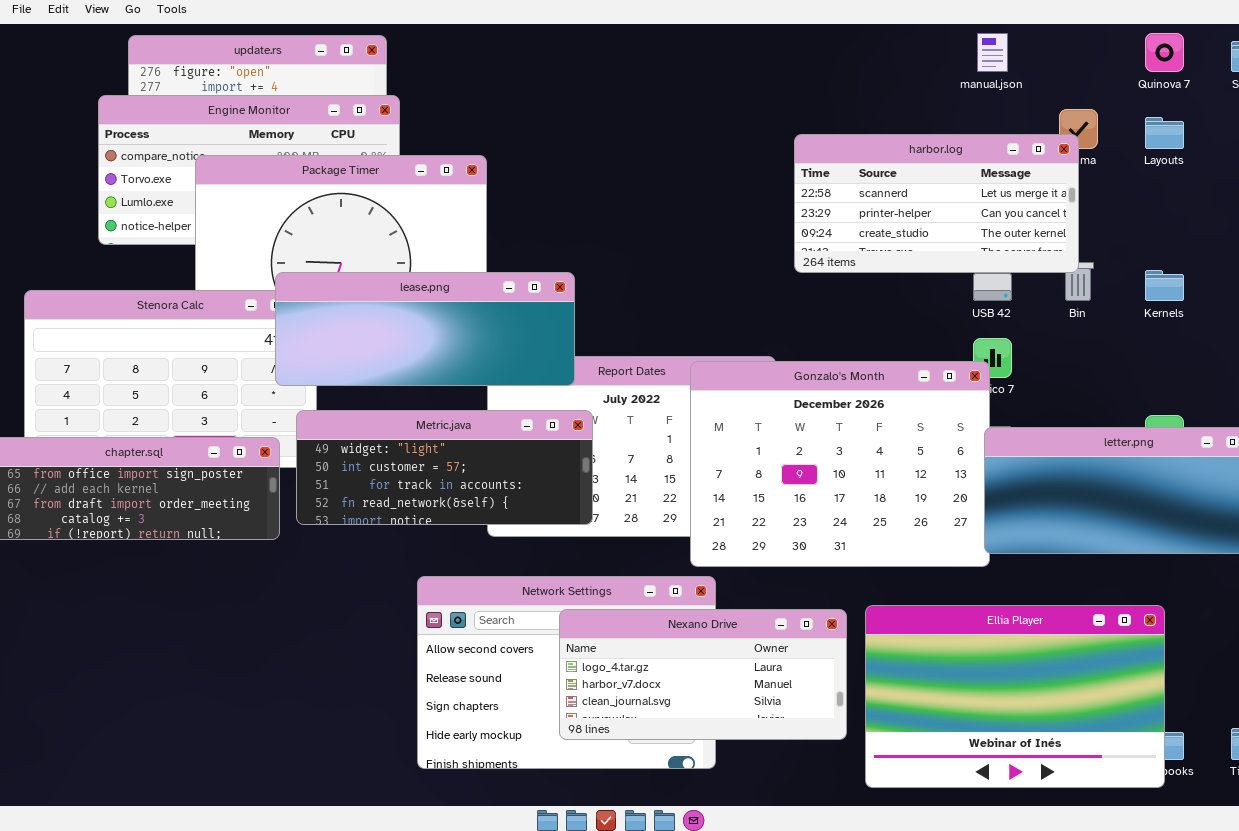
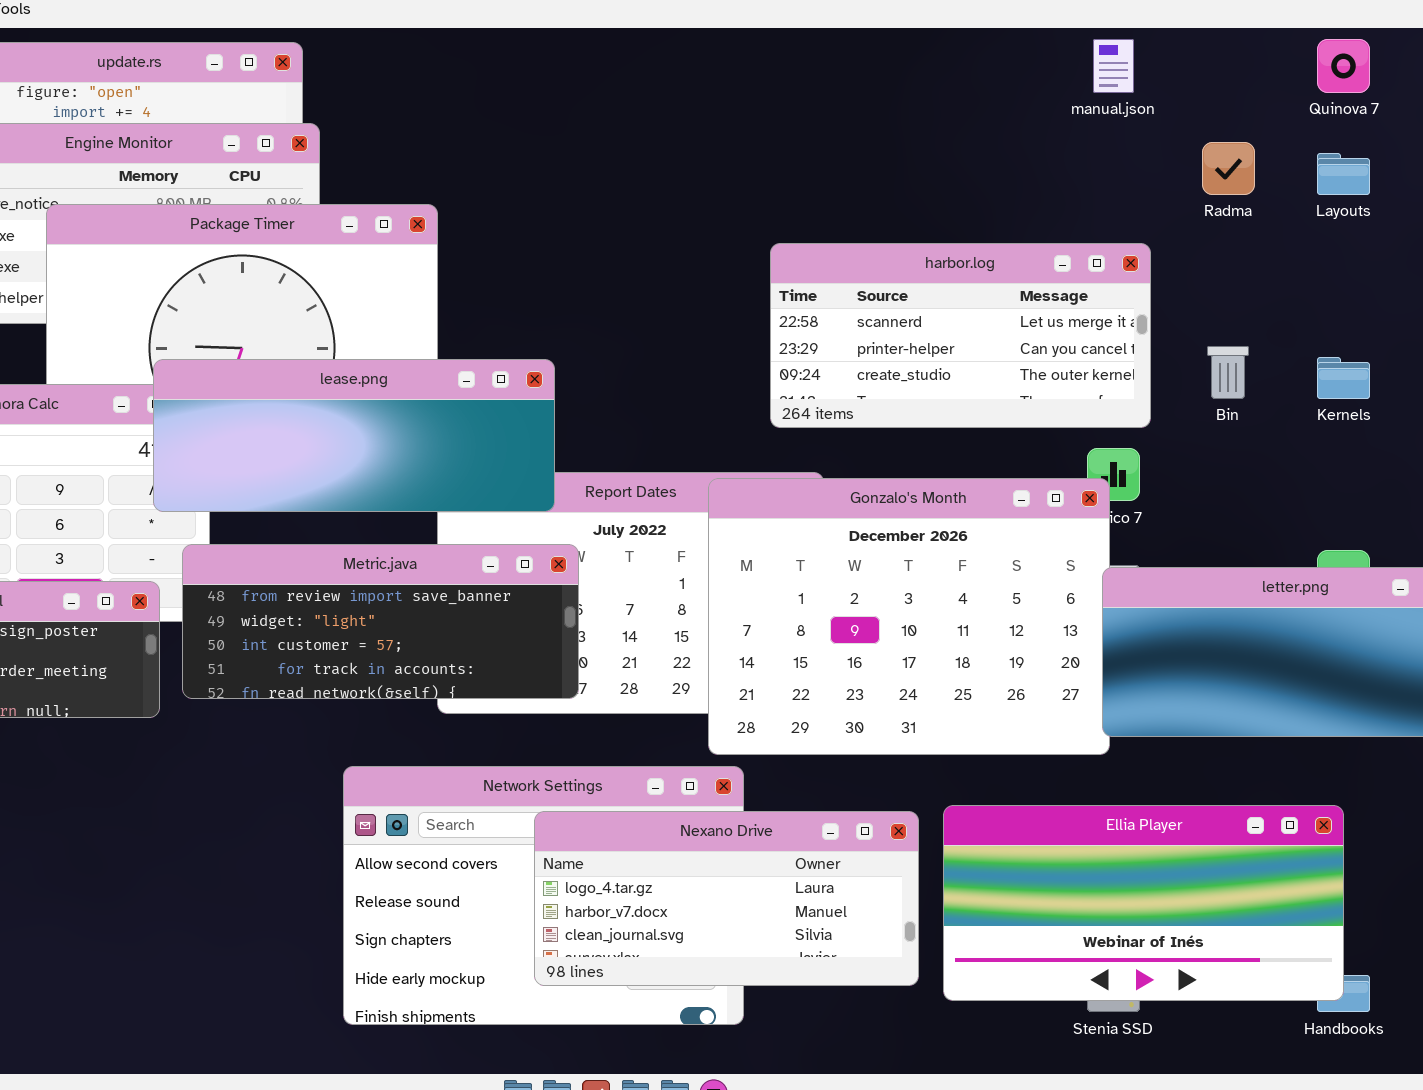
harbor.log: [794,134,1079,273] -> [770,243,1151,428], moved
Metric.java: [296,410,593,525] -> [182,544,579,699], scrolled up 1 row
Ellia Player: [865,605,1165,788] -> [943,805,1344,1001], resized

